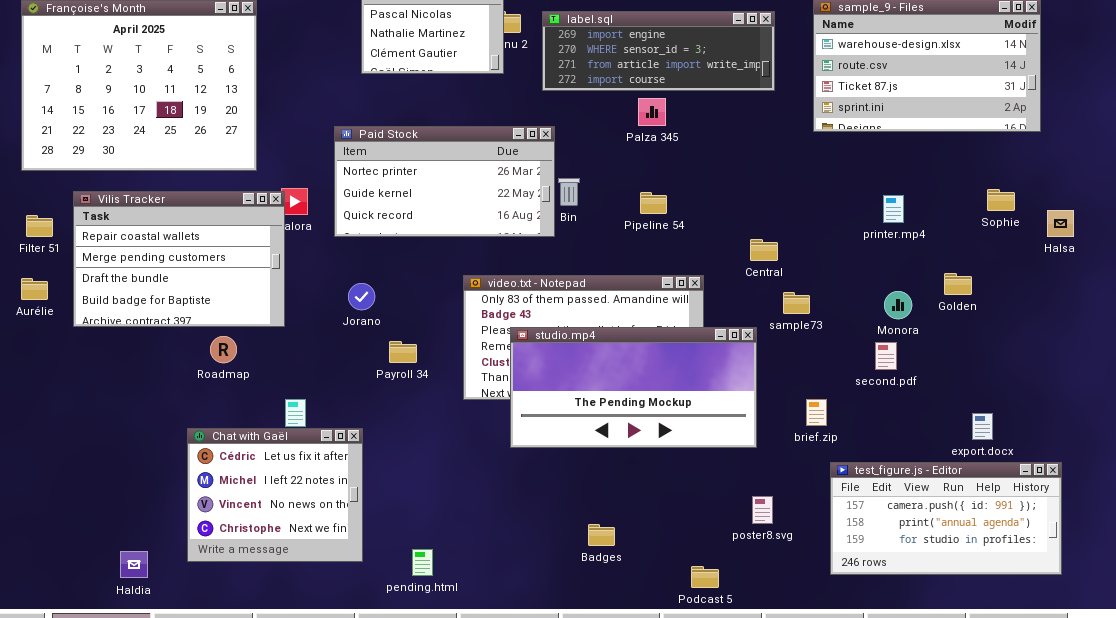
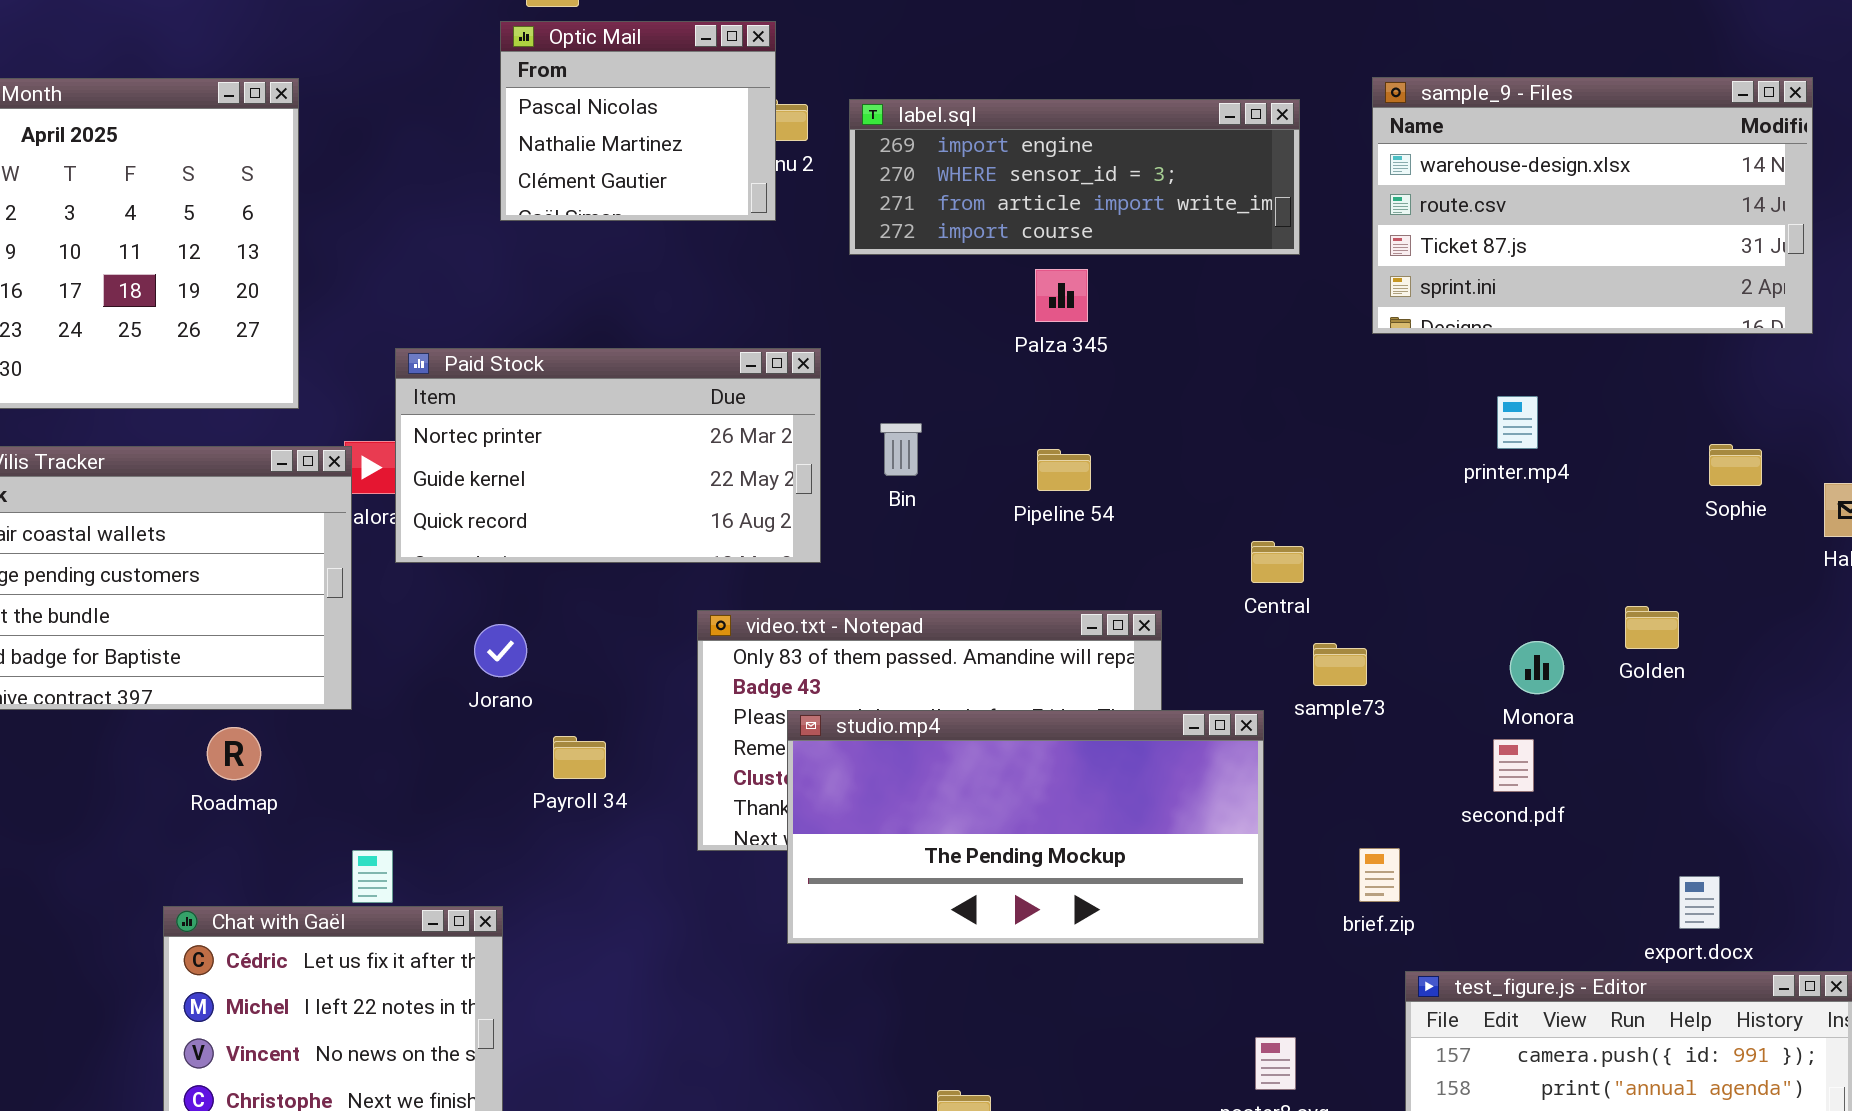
Paid Stock: [334,126,555,237] -> [395,348,821,563], moved
printer.mp4: [883,195,904,223] -> [1497,396,1538,449], moved

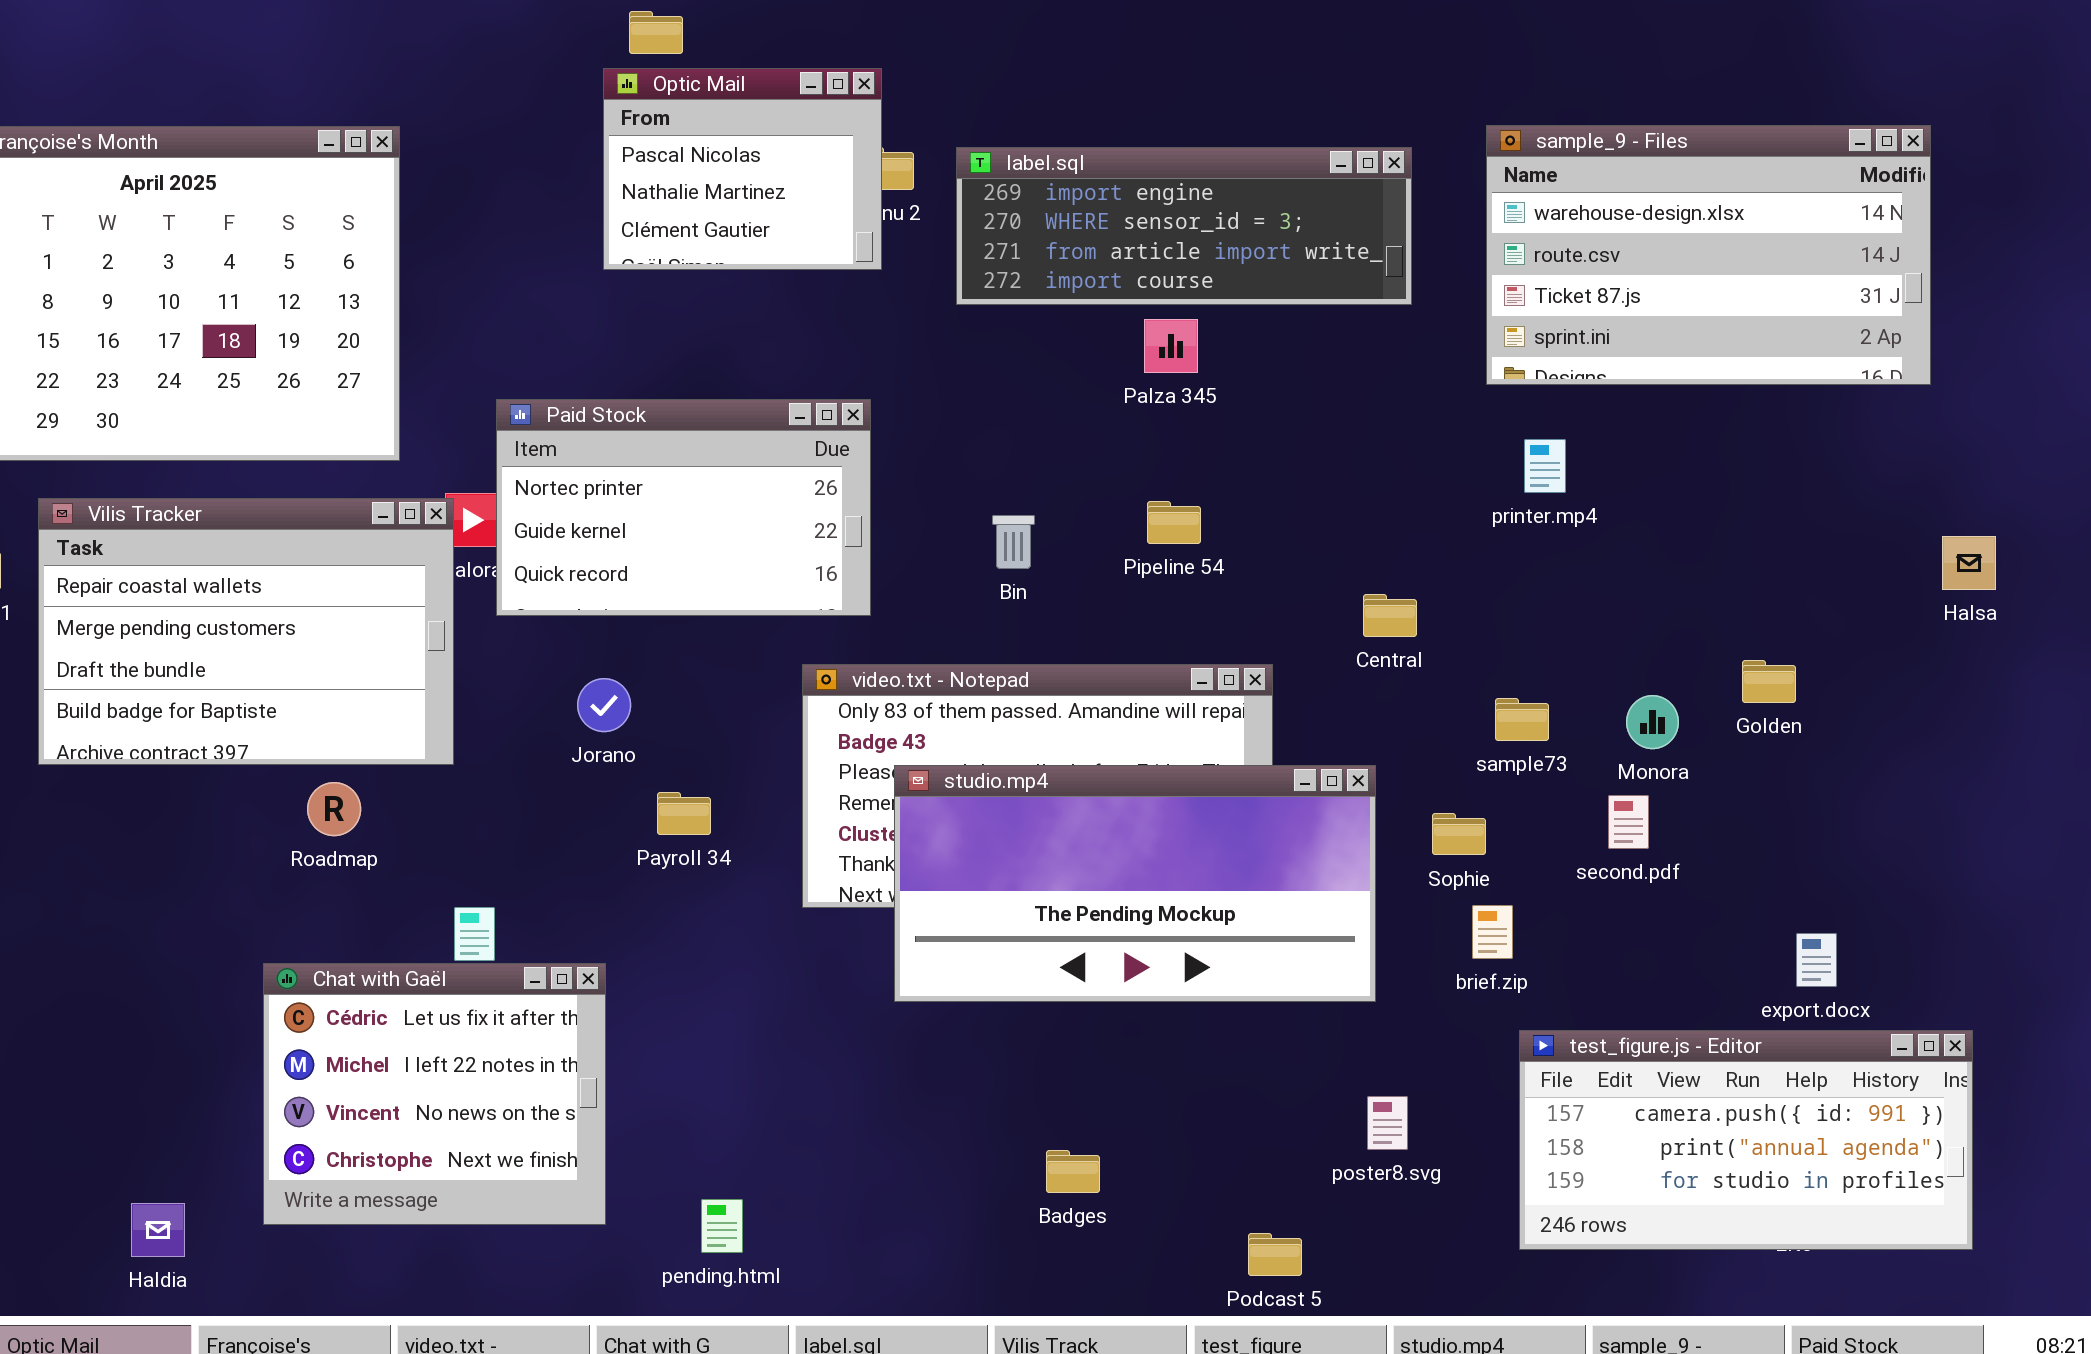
Paid Stock: [395,348,821,563] -> [496,399,871,616], resized
printer.mp4: [1497,396,1538,449] -> [1524,439,1566,493], moved
Bin: [880,423,922,476] -> [992,515,1035,569], moved
Sophie: [1709,444,1762,486] -> [1432,813,1486,855], moved
sample73: [1313,643,1367,686] -> [1495,698,1549,741], moved

